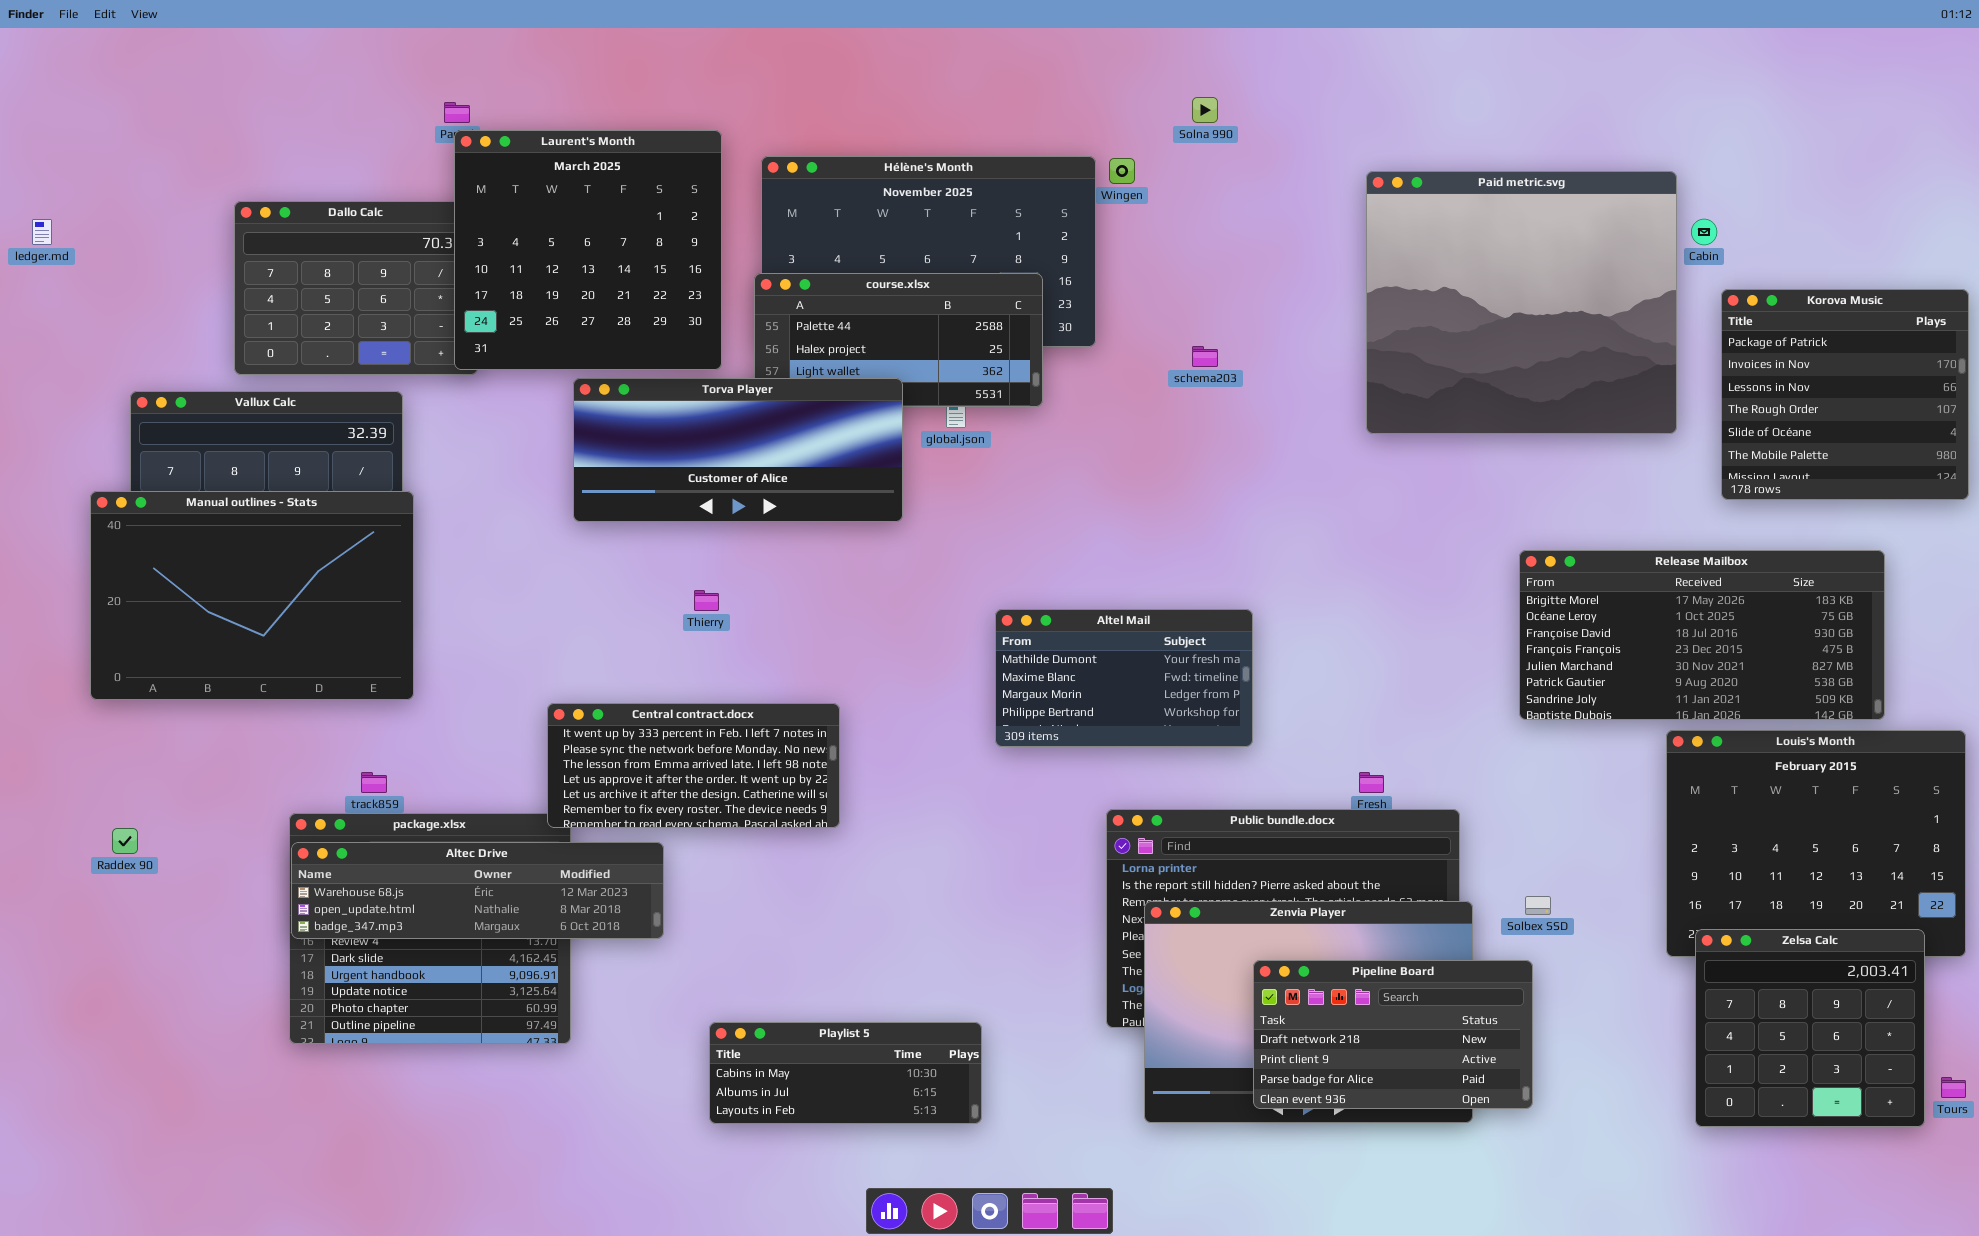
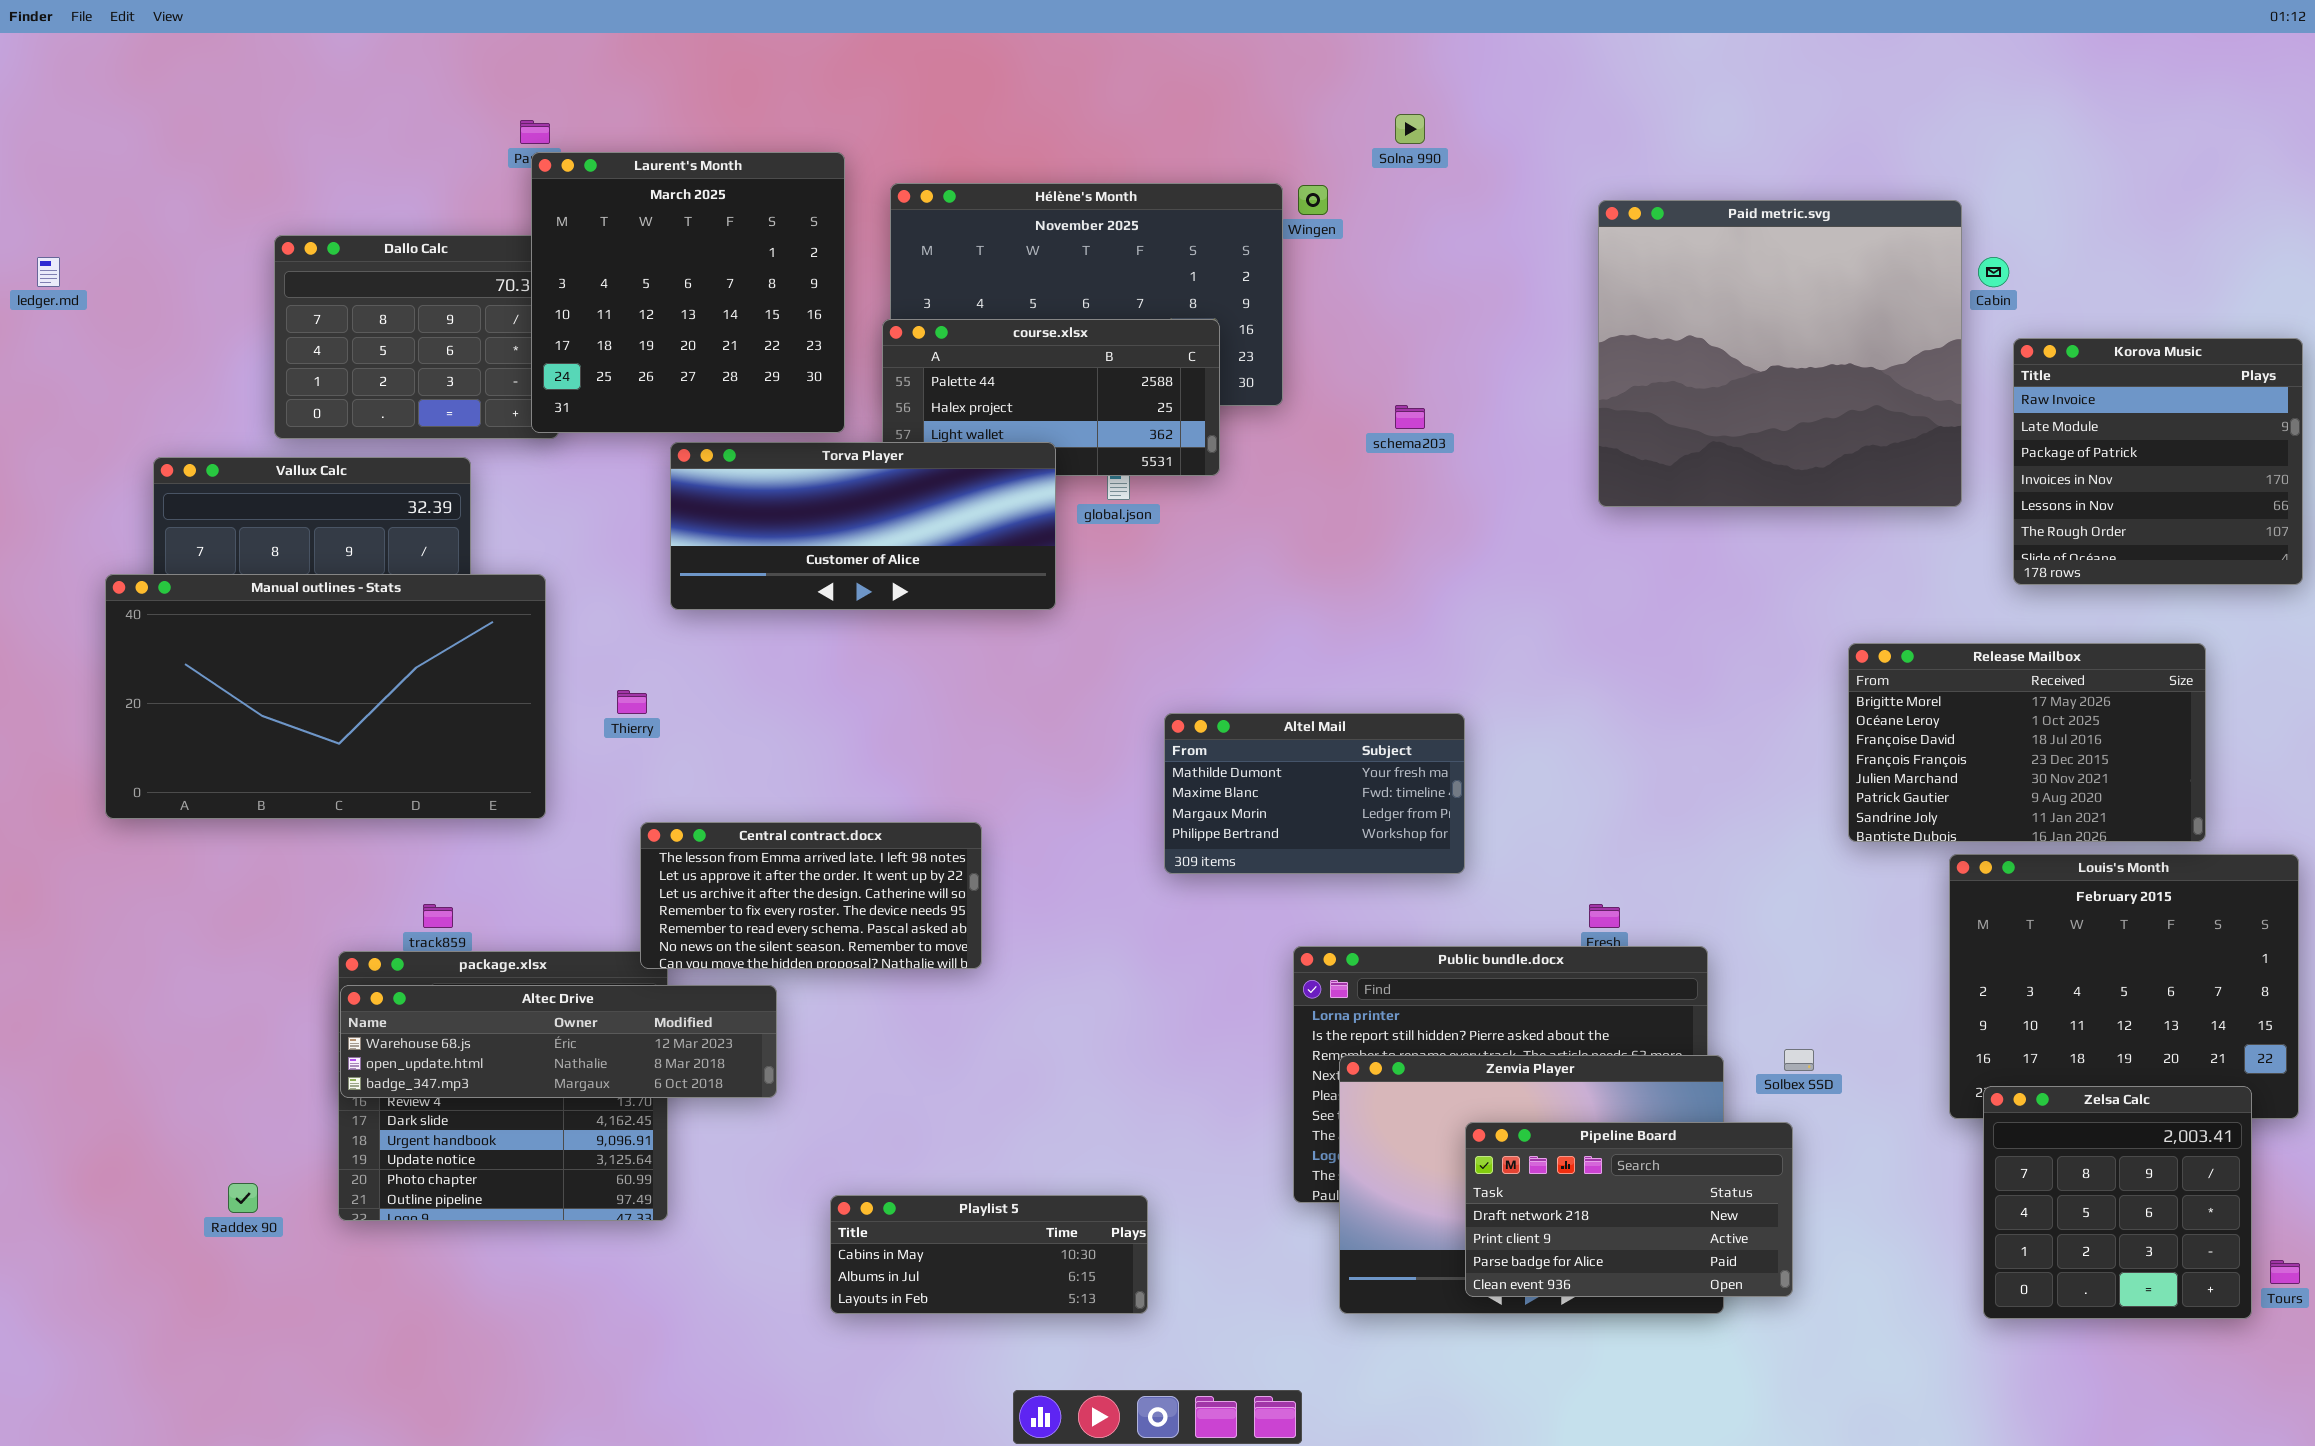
Korova Music: [1721,289,1969,500] -> [2013,338,2303,585], scrolled up 2 rows
Manual outlines - Stats: [90,491,414,700] -> [105,574,546,819], resized
Release Mailbox: [1519,550,1885,720] -> [1848,643,2206,842], resized
Thierry: [694,590,719,611] -> [617,690,647,714], moved
Central contract.docx: [547,703,840,828] -> [640,822,982,969], scrolled down 2 rows
Raddex 90: [112,828,138,854] -> [228,1183,258,1213], moved

